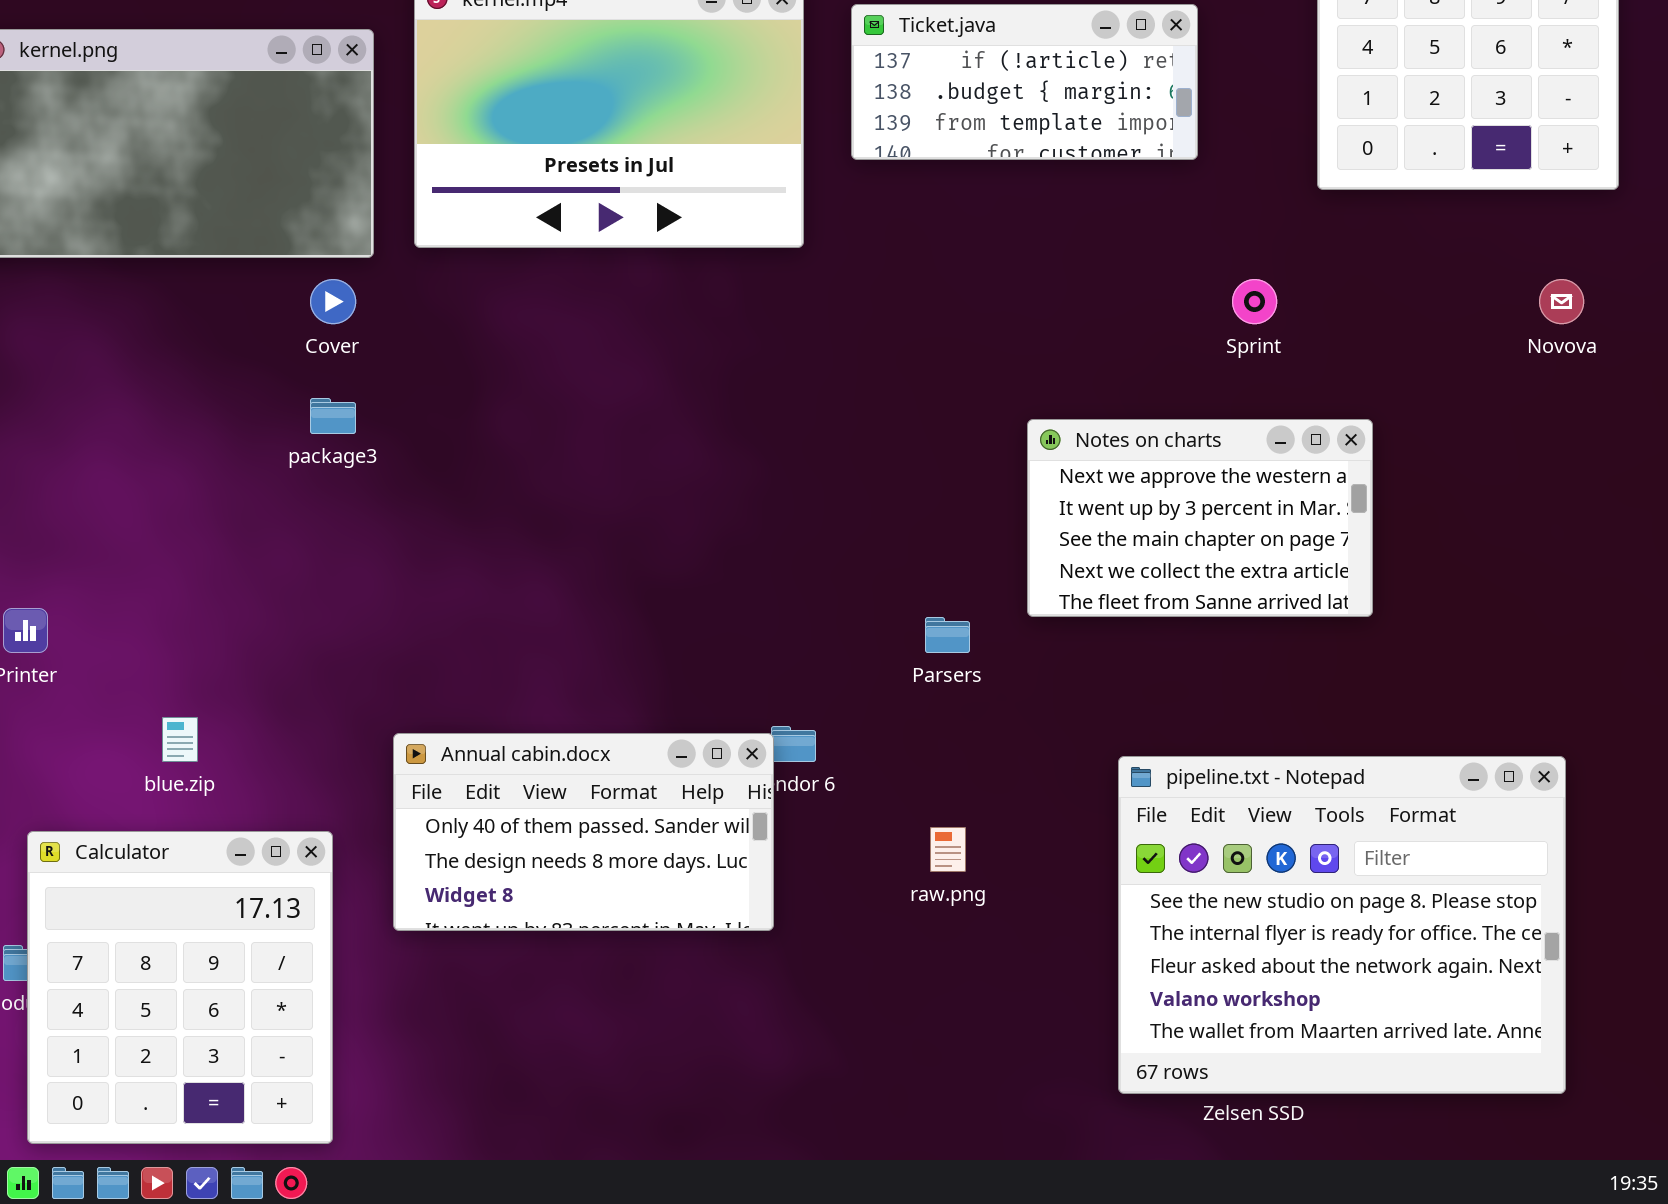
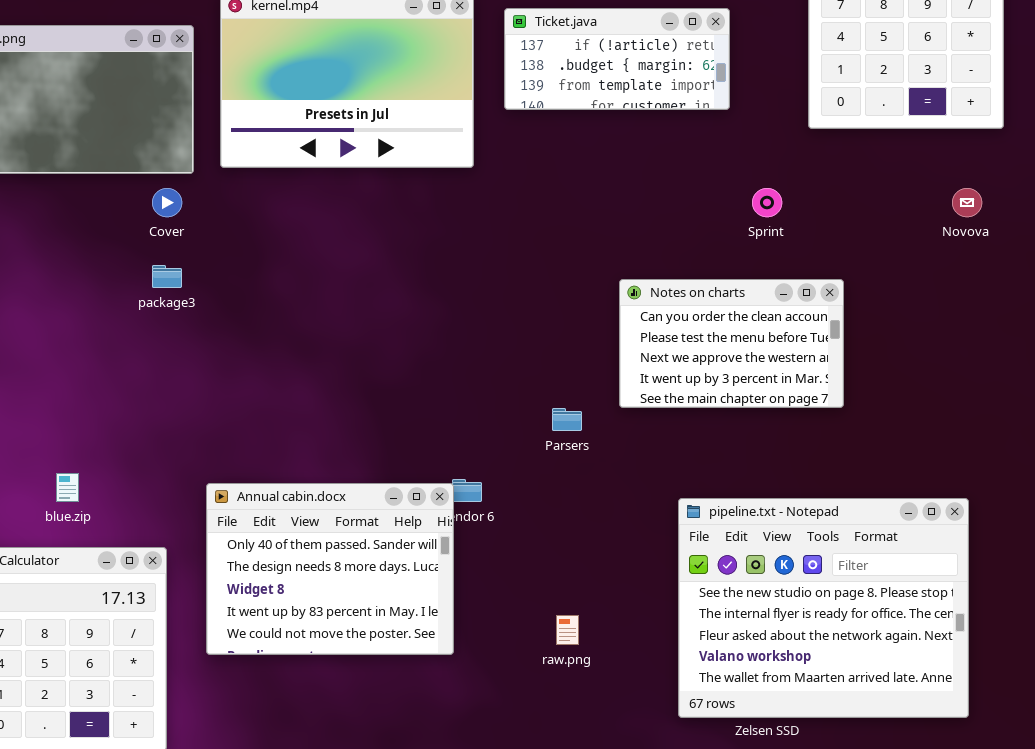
Notes on charts: [1027,419,1373,617] -> [619,279,844,408], scrolled up 2 rows
Annual cabin.docx: [393,733,774,931] -> [206,483,454,655], resized
raw.png: [930,827,966,872] -> [556,615,579,645], moved

